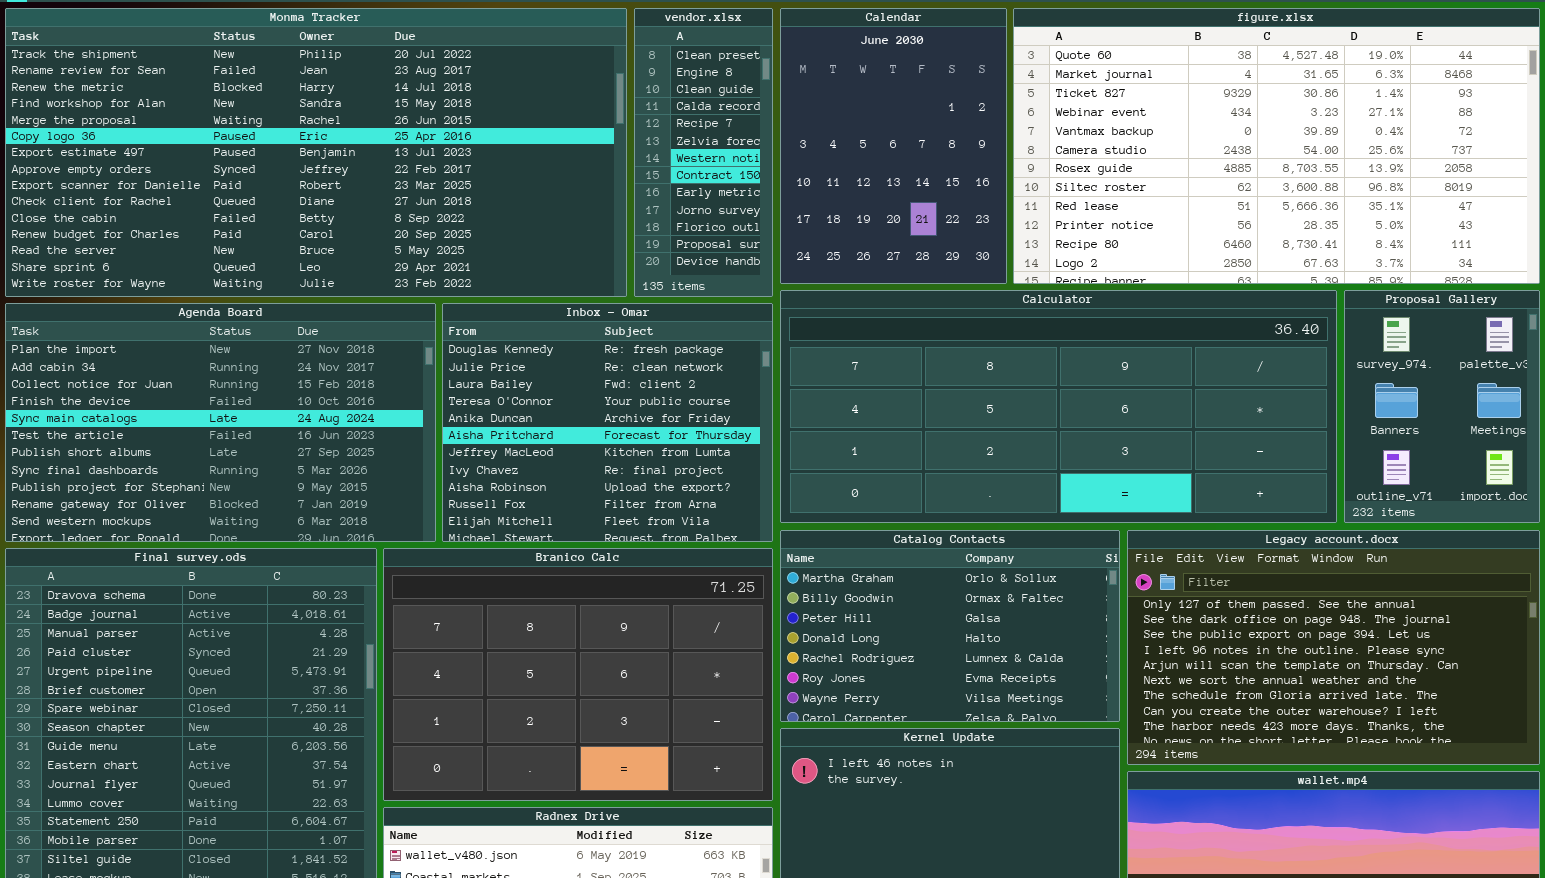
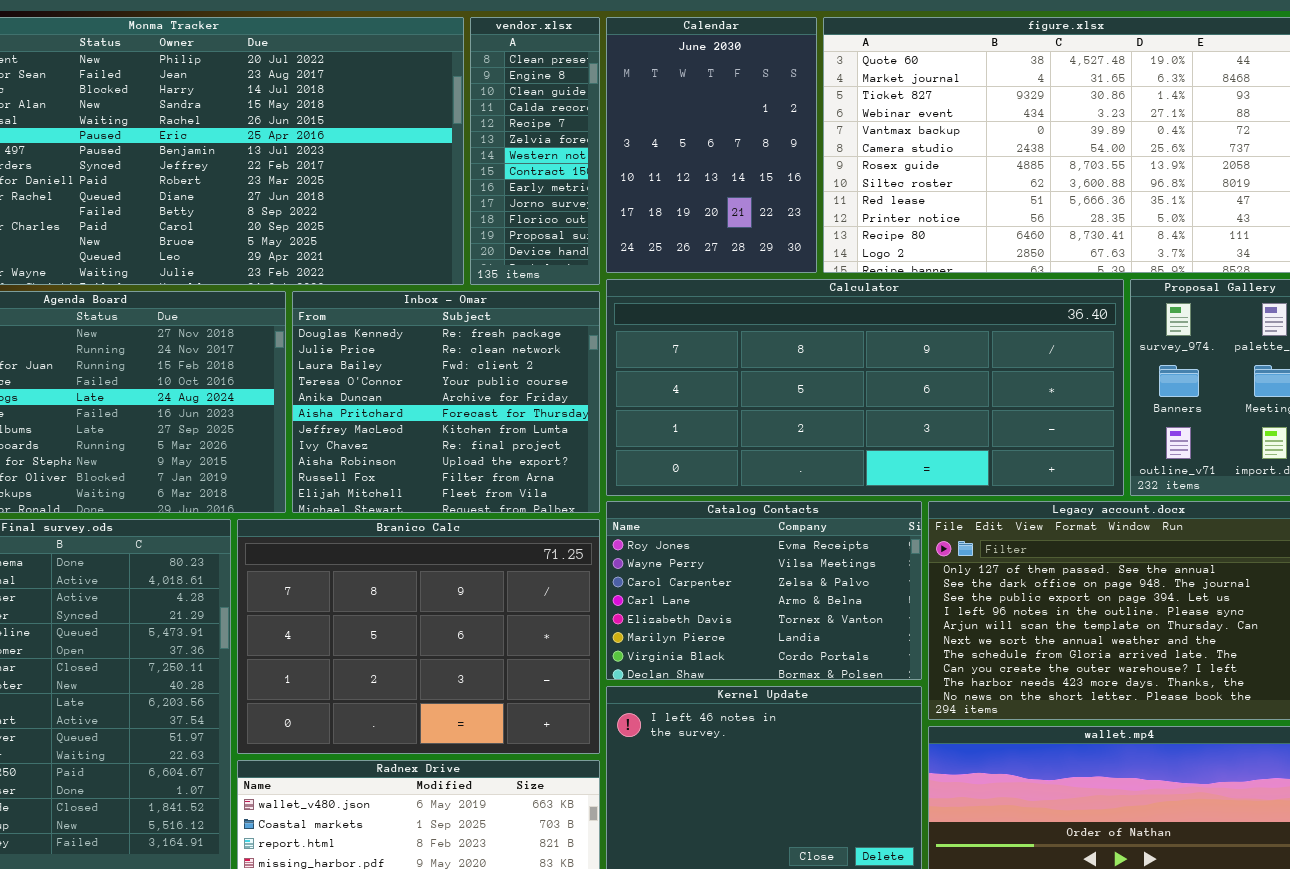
Catalog Contacts: [780,530,1120,722] -> [606,501,922,680], scrolled down 5 rows

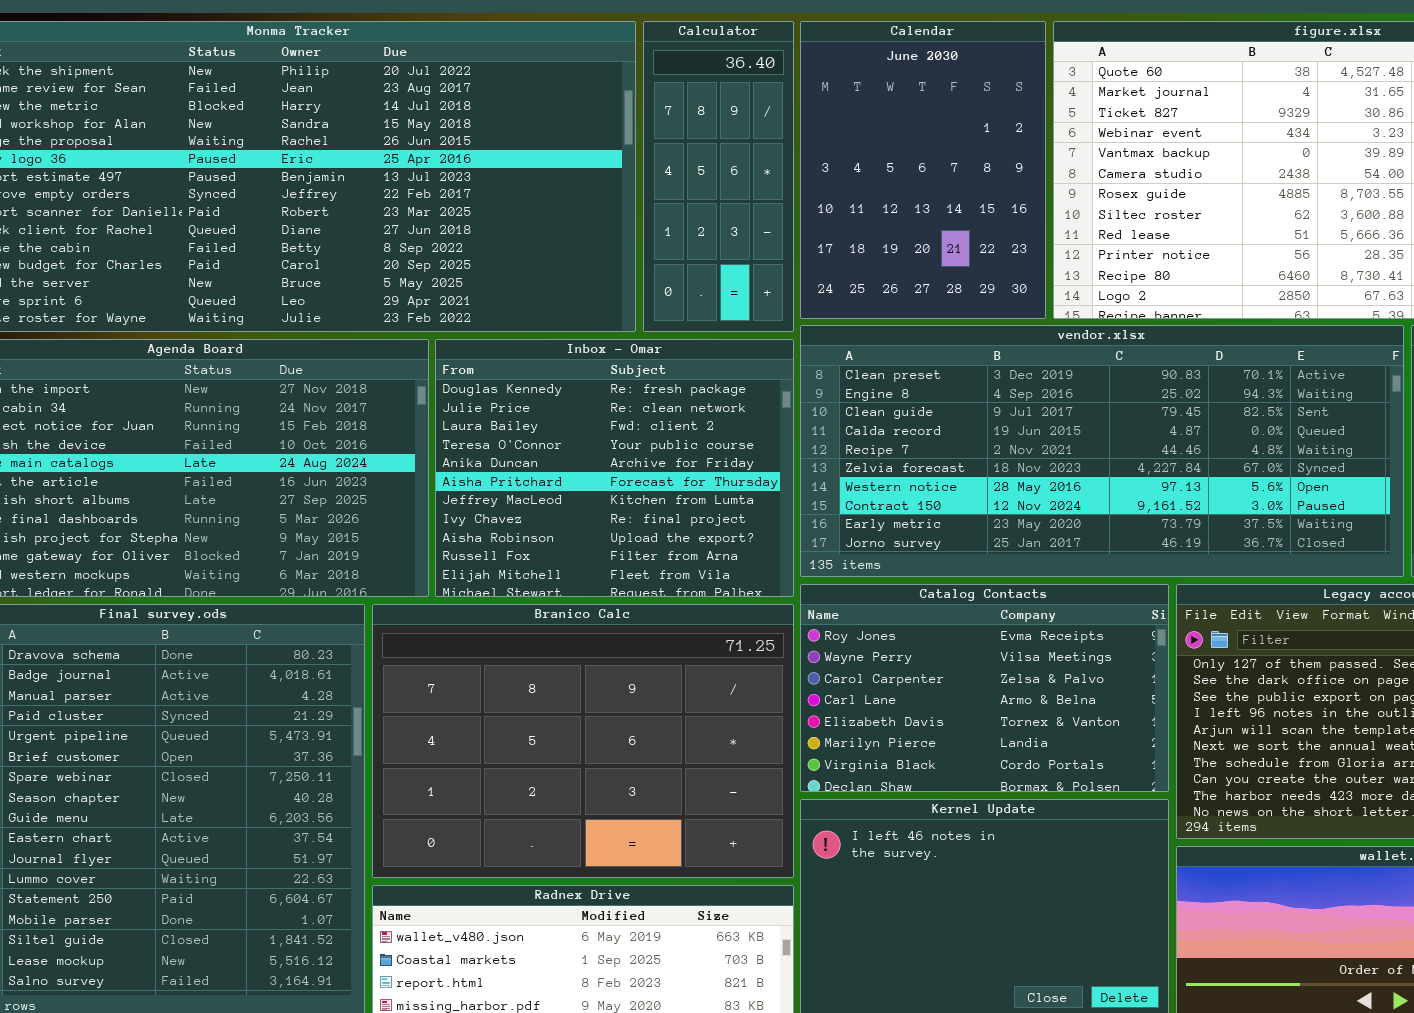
vendor.xlsx: [470,17,600,285] -> [800,325,1404,577], moved, resized
Calculator: [606,279,1124,496] -> [643,21,794,332], moved, resized

